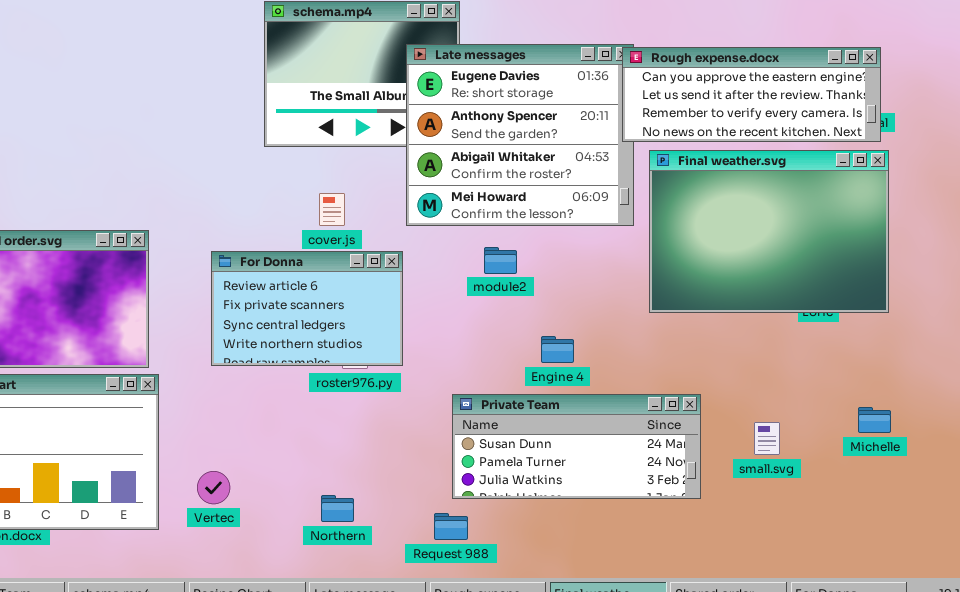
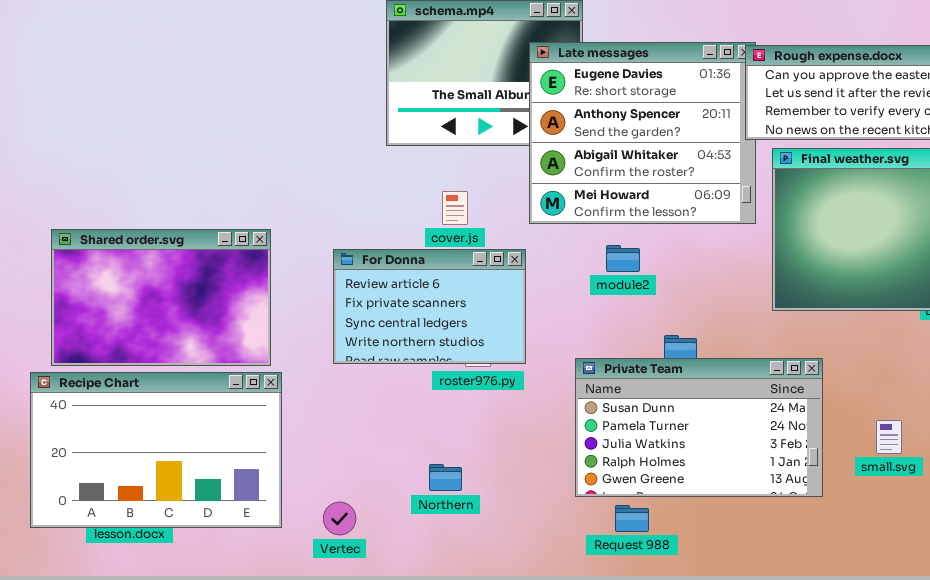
Private Team: [452,394,701,499] -> [575,358,823,497], resized
Vertec: [197,471,230,504] -> [323,502,356,535], moved
Northern: [321,495,354,522] -> [429,464,462,491], moved
Request 988: [434,513,468,540] -> [615,505,649,532], moved

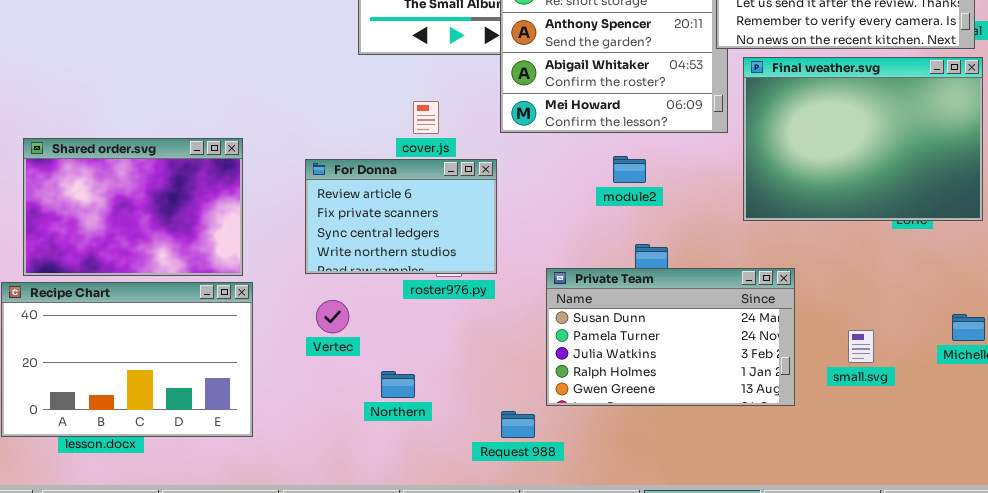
module2: [606,245,640,272] -> [613,156,646,183], moved
Northern: [429,464,462,491] -> [381,371,415,398], moved
Vertec: [323,502,356,535] -> [316,300,349,333], moved
Request 988: [615,505,649,532] -> [501,411,535,438], moved

